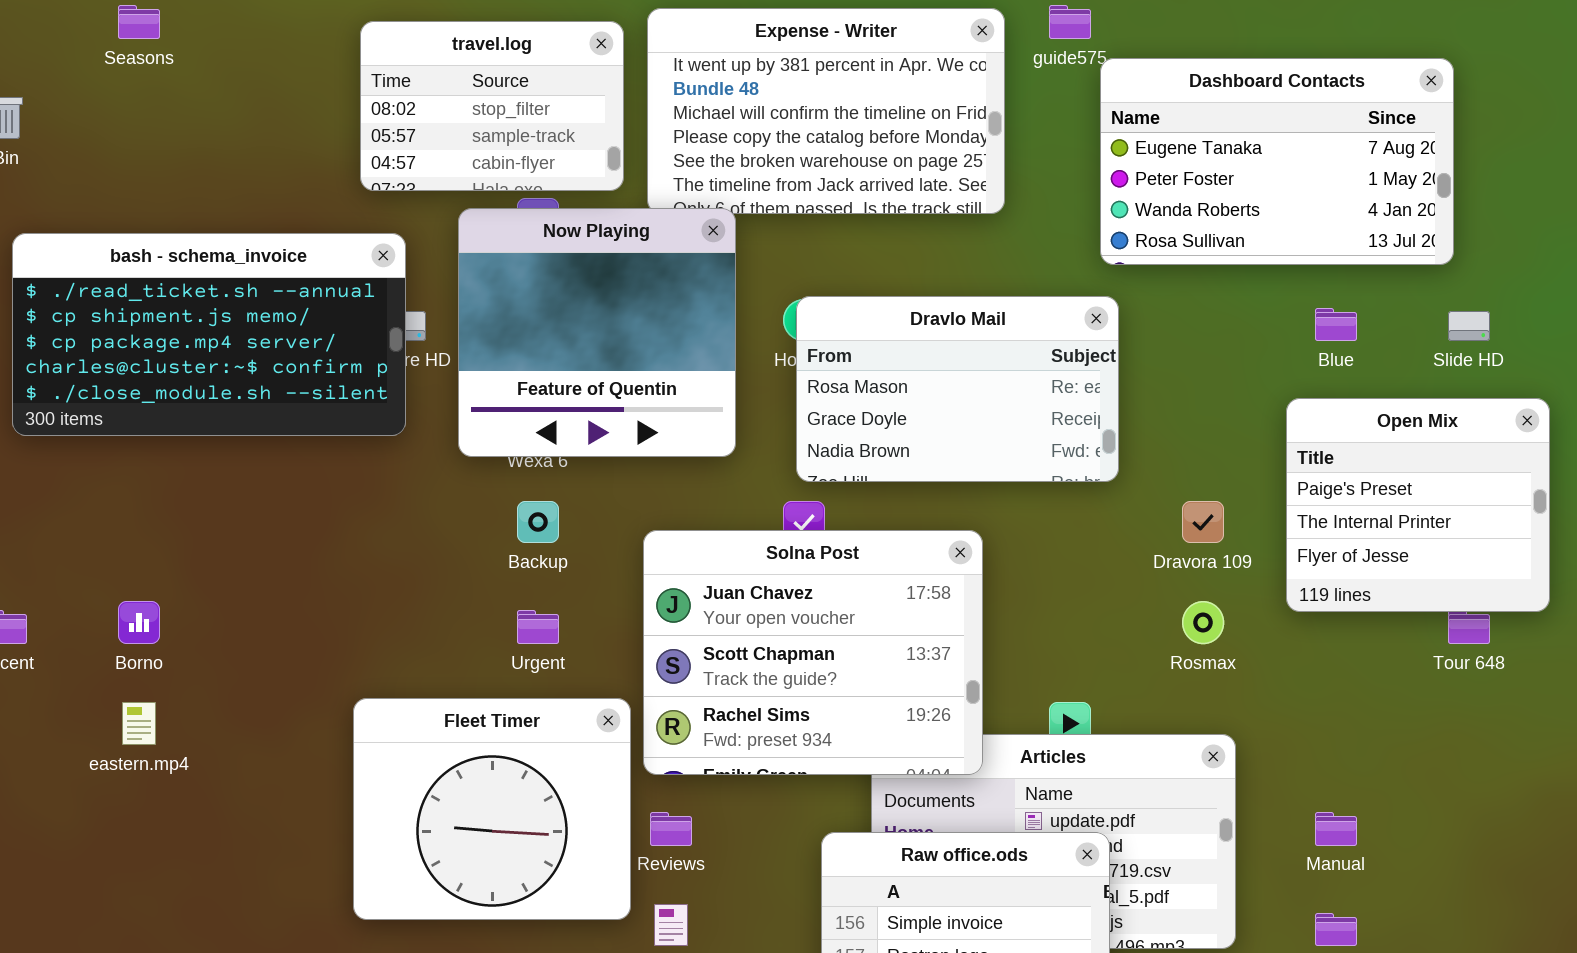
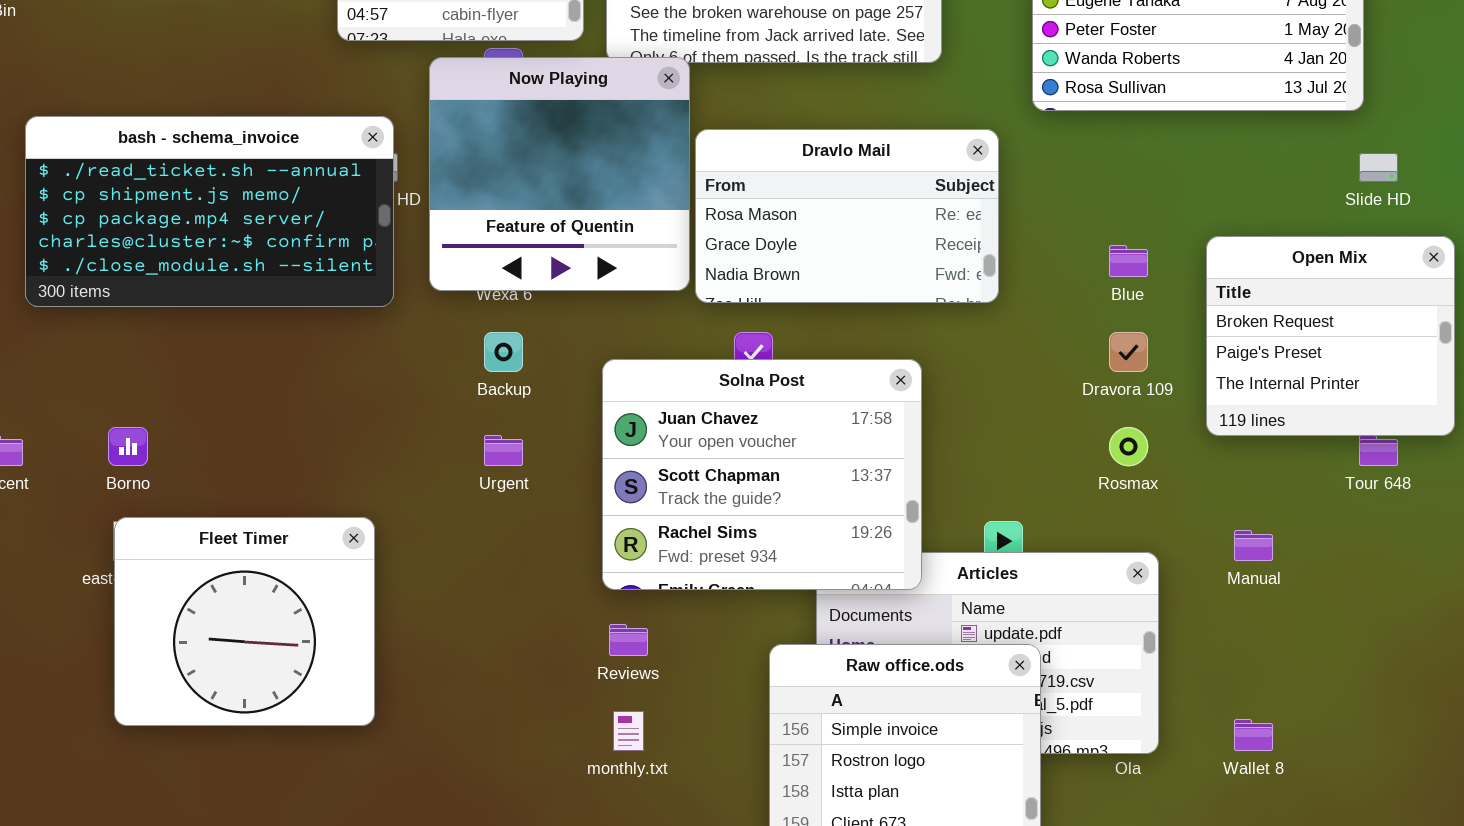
bash - schema_invoice: [12,233,406,436] -> [25,116,394,307], moved
Dravlo Mail: [796,296,1119,482] -> [695,129,999,303], moved
Blue: [1315,308,1357,341] -> [1109,245,1148,277], moved
Open Mix: [1286,398,1550,612] -> [1206,236,1455,436], scrolled up 1 row
Fleet Timer: [353,698,631,920] -> [114,517,375,726], moved
Manual: [1315,812,1357,846] -> [1234,530,1273,561], moved

